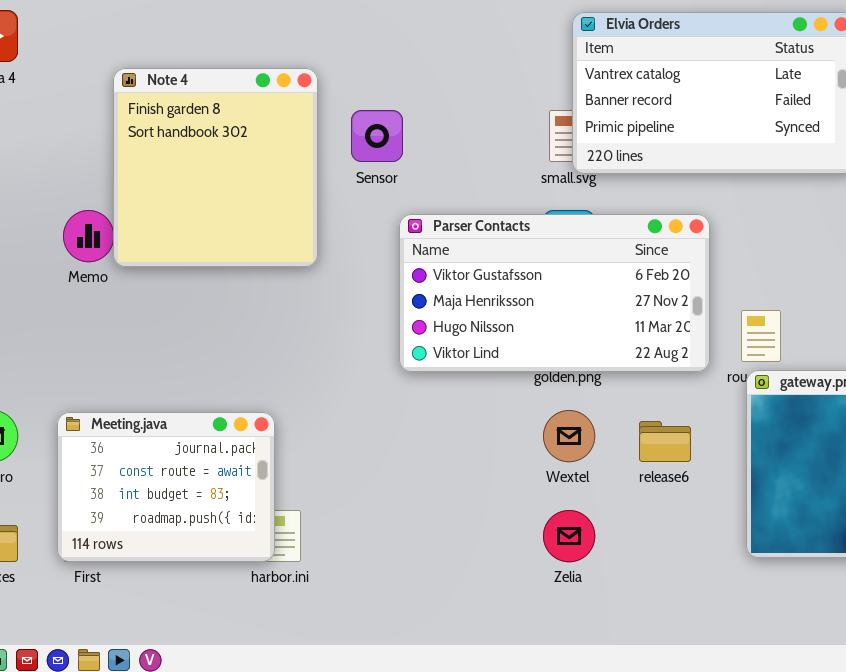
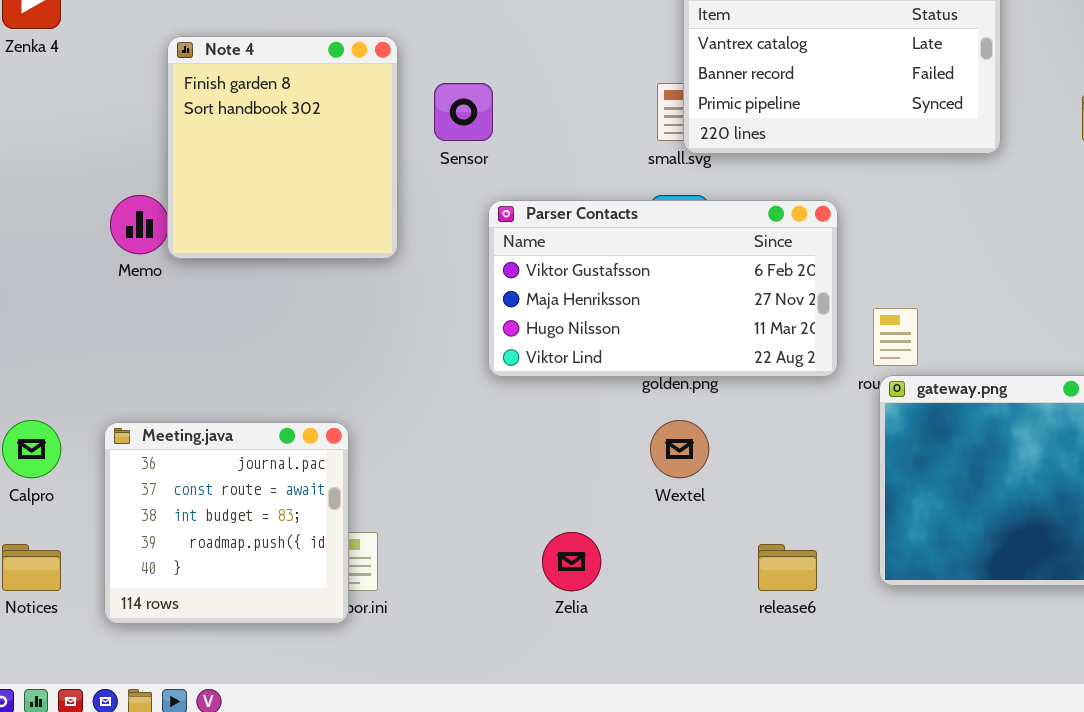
Meeting.java: [57,412,275,562] -> [104,422,349,624], resized
release6: [639,421,691,462] -> [758,544,817,591], moved
Zelia: [543,510,595,562] -> [542,532,601,591], moved

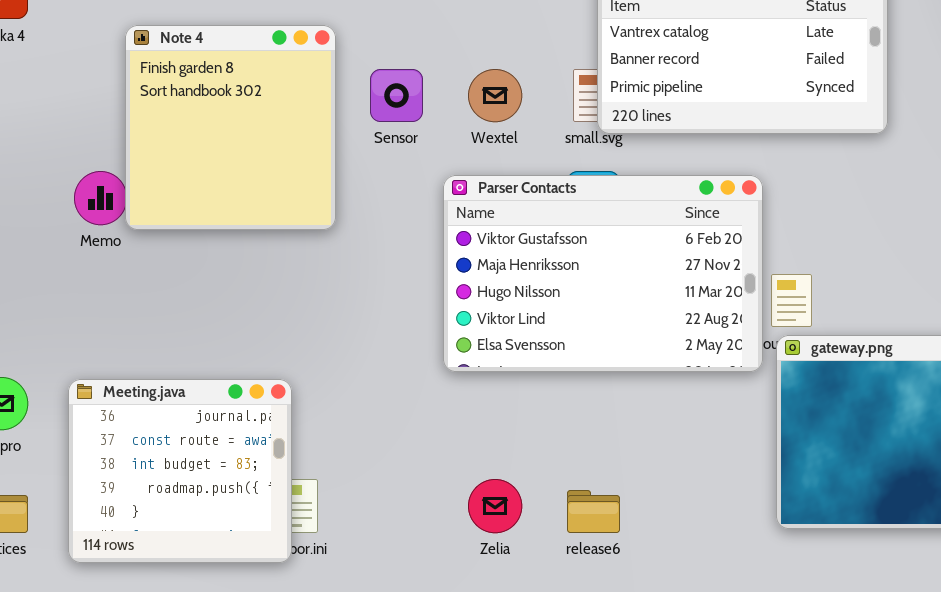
Parser Contacts: [488,200,838,377] -> [443,175,763,372], moved, resized
Wextel: [650,420,709,478] -> [468,69,522,122], moved
release6: [758,544,817,591] -> [567,490,620,533], moved

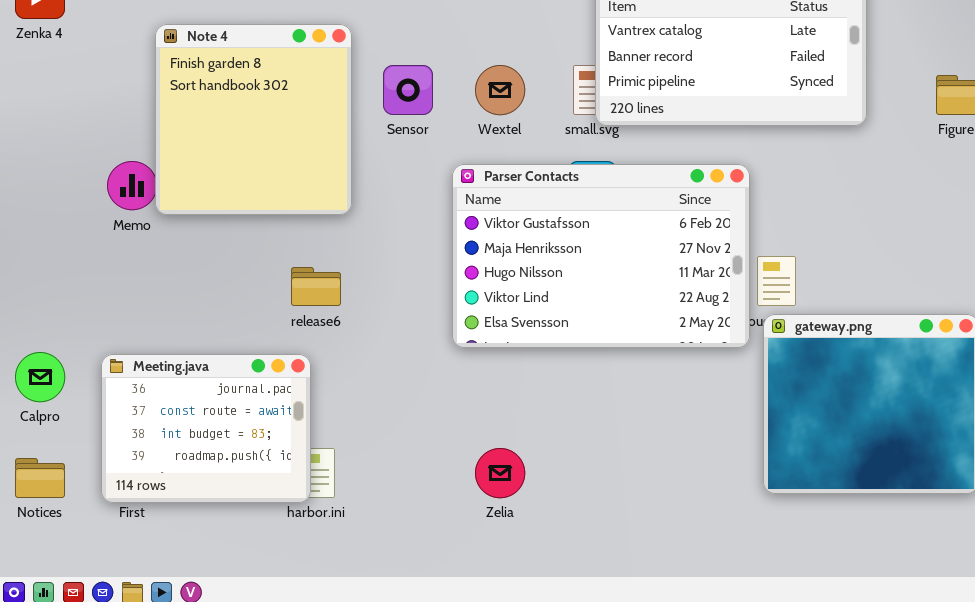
Meeting.java: [68,379,292,563] -> [101,354,311,503], resized
release6: [567,490,620,533] -> [291,267,341,306], moved

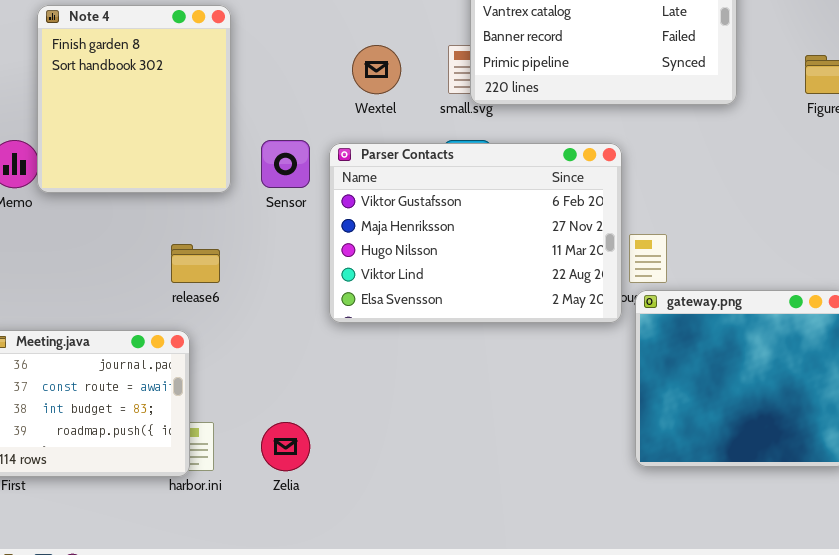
Sensor: [383,65,433,115] -> [261,140,310,188], moved
Zelia: [475,448,525,498] -> [261,422,310,471], moved

